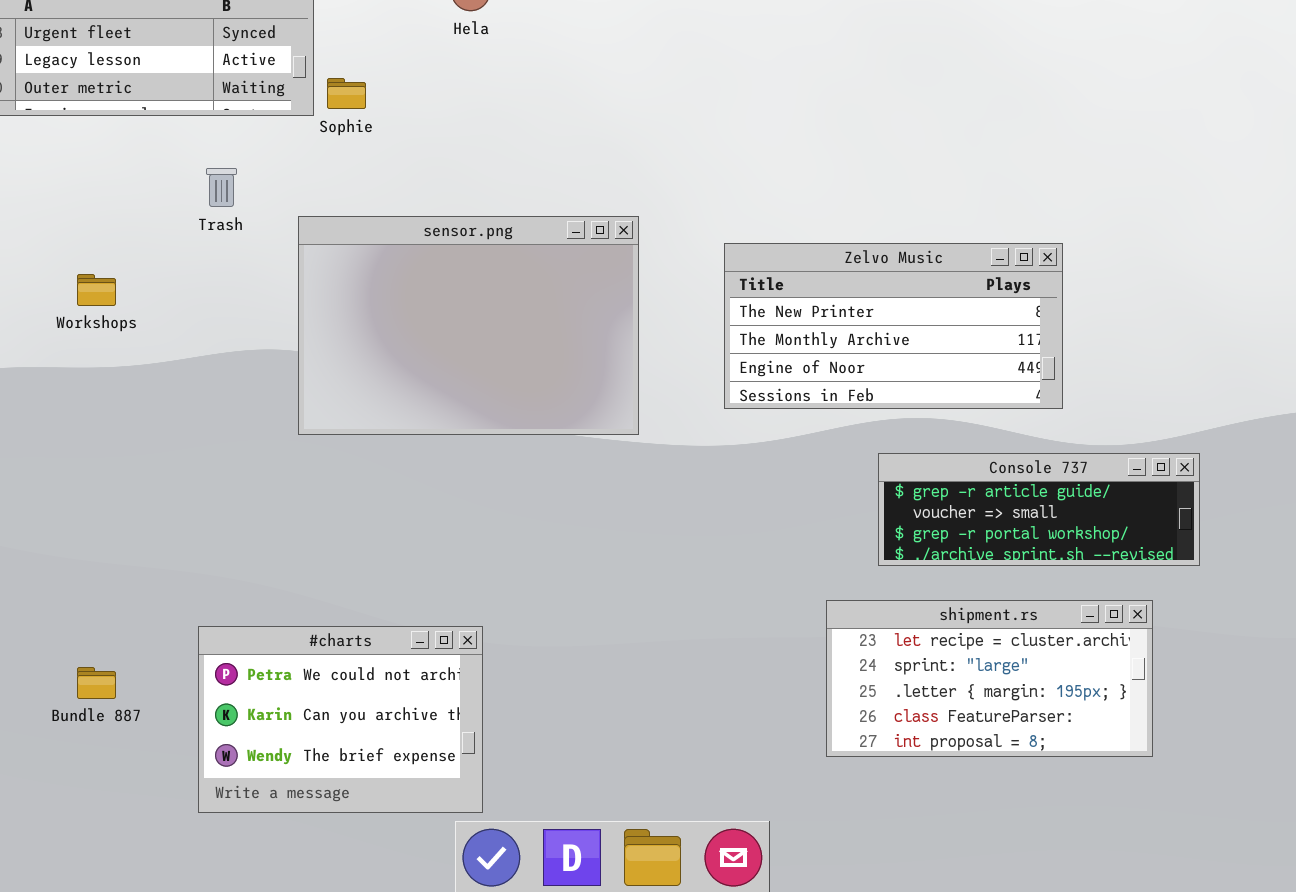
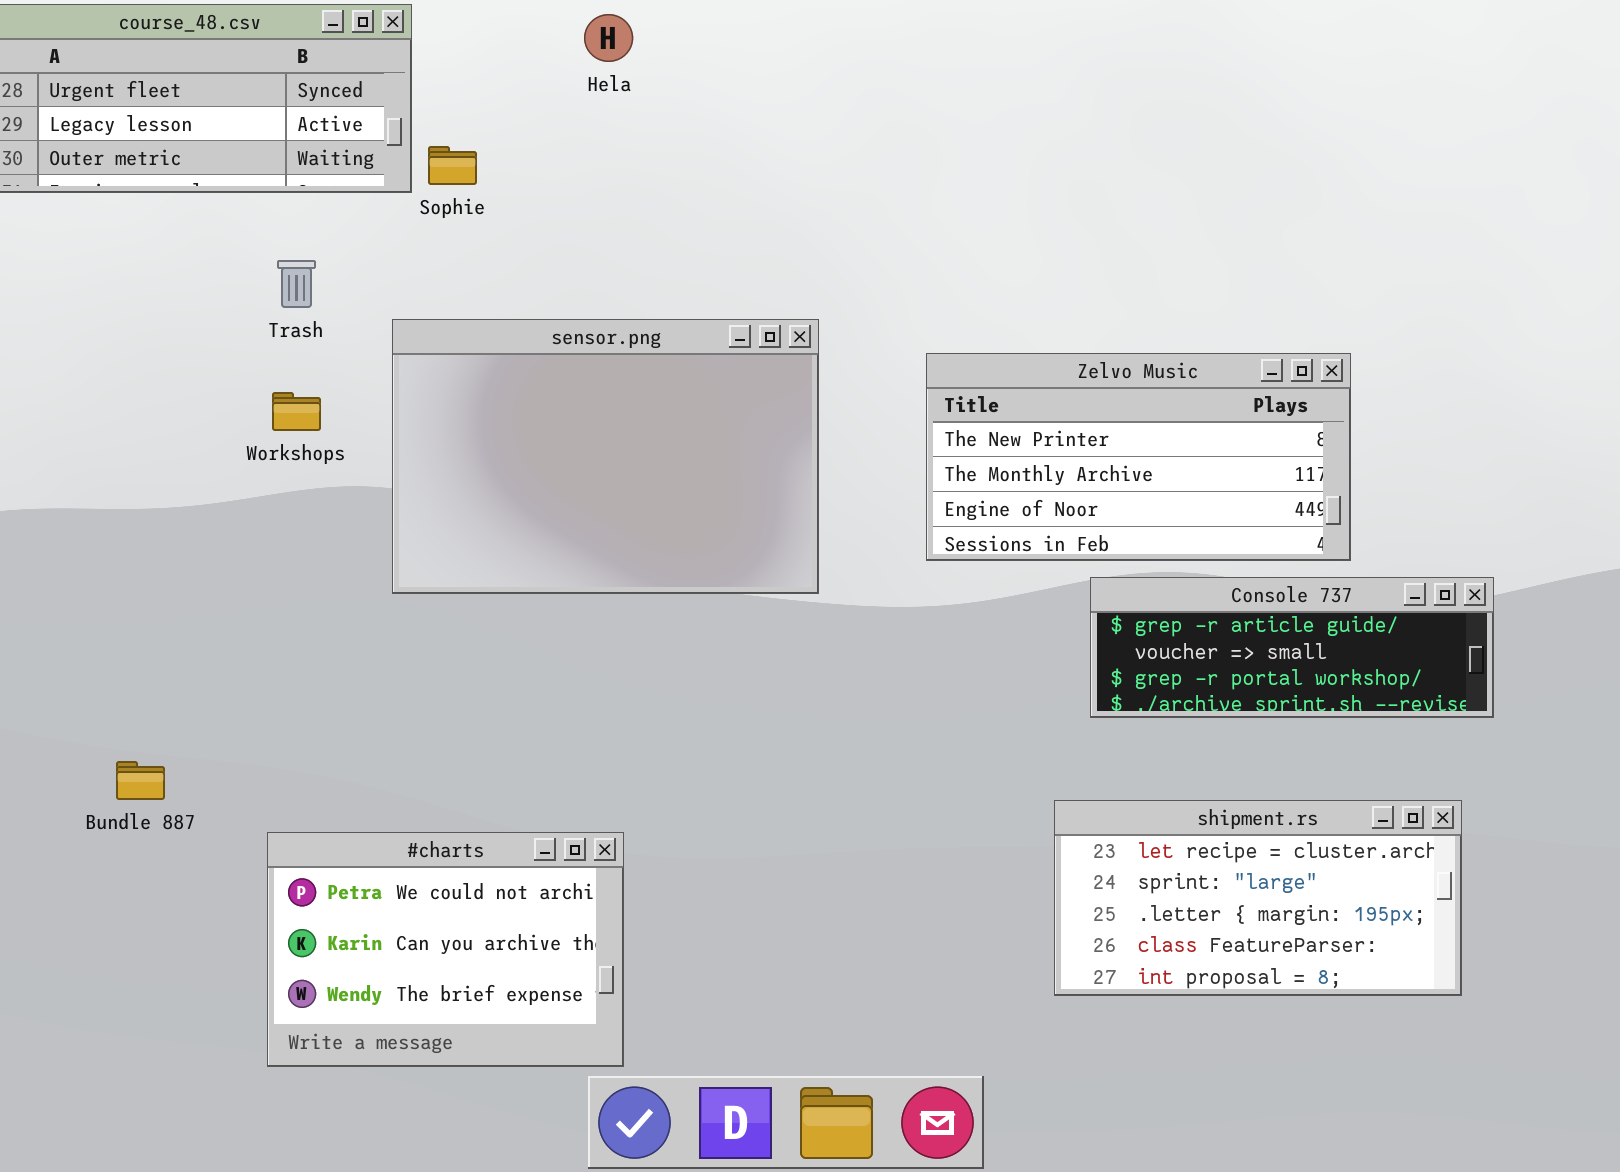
Workshops: [77,274,116,306] -> [272,392,321,431], moved
Console 737: [878,453,1200,566] -> [1090,577,1494,718], moved
Bundle 887: [77,667,116,699] -> [116,761,165,800], moved

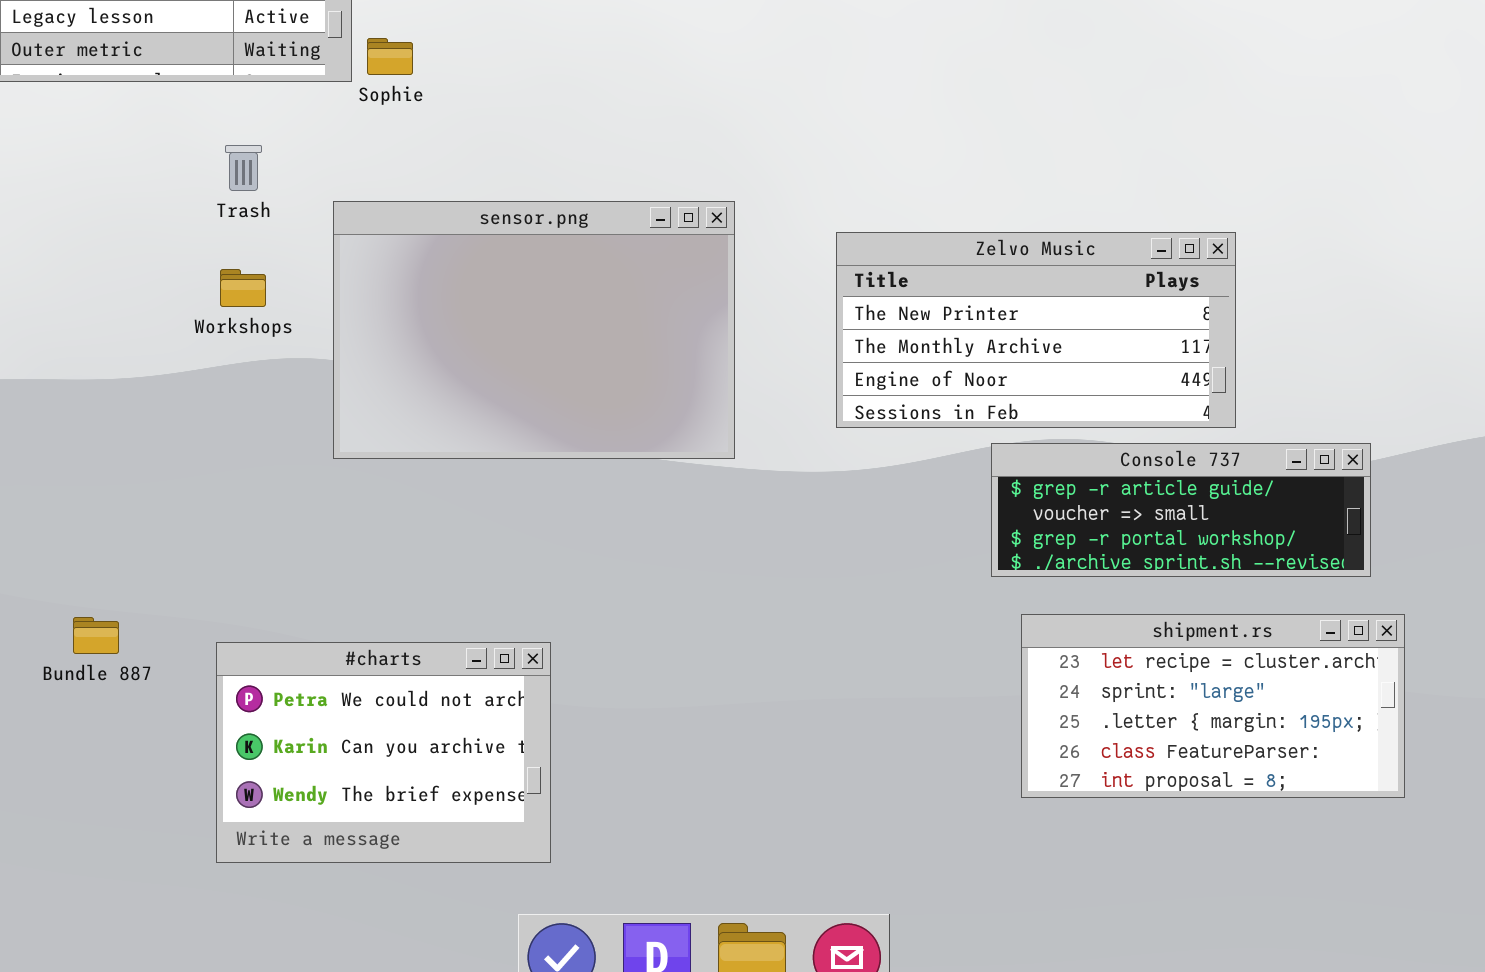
shipment.rs: [1054,800,1462,996] -> [1021,614,1405,798], moved
#charts: [267,832,624,1067] -> [216,642,551,863], moved

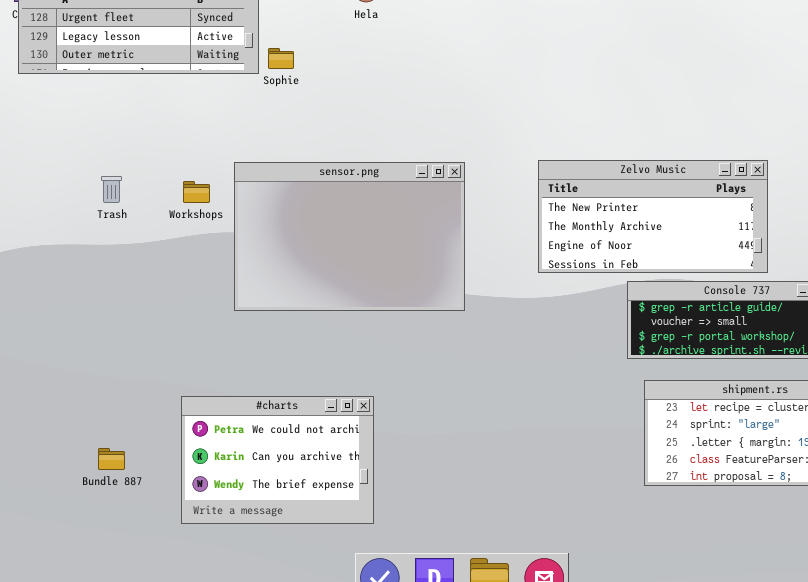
Trash: [225,145,262,191] -> [101,176,122,203], moved
sensor.png: [333,201,735,459] -> [234,162,465,311], moved
Bundle 887: [73,617,119,654] -> [98,448,125,470], moved

